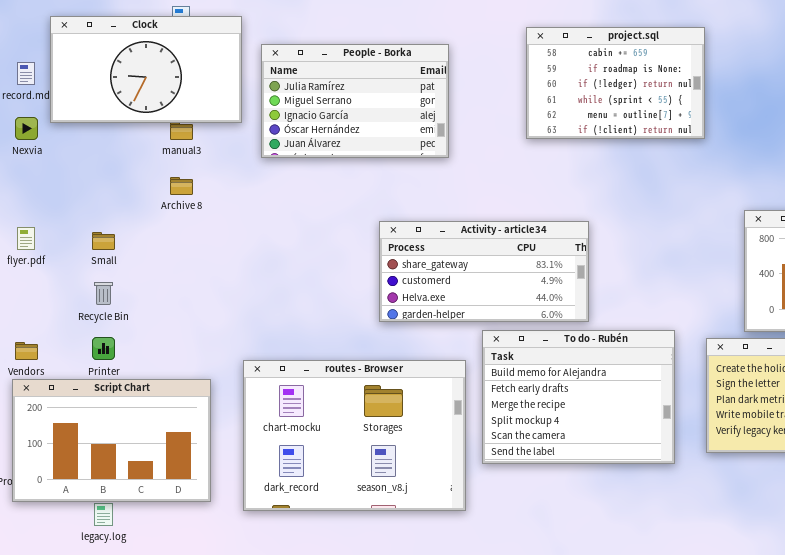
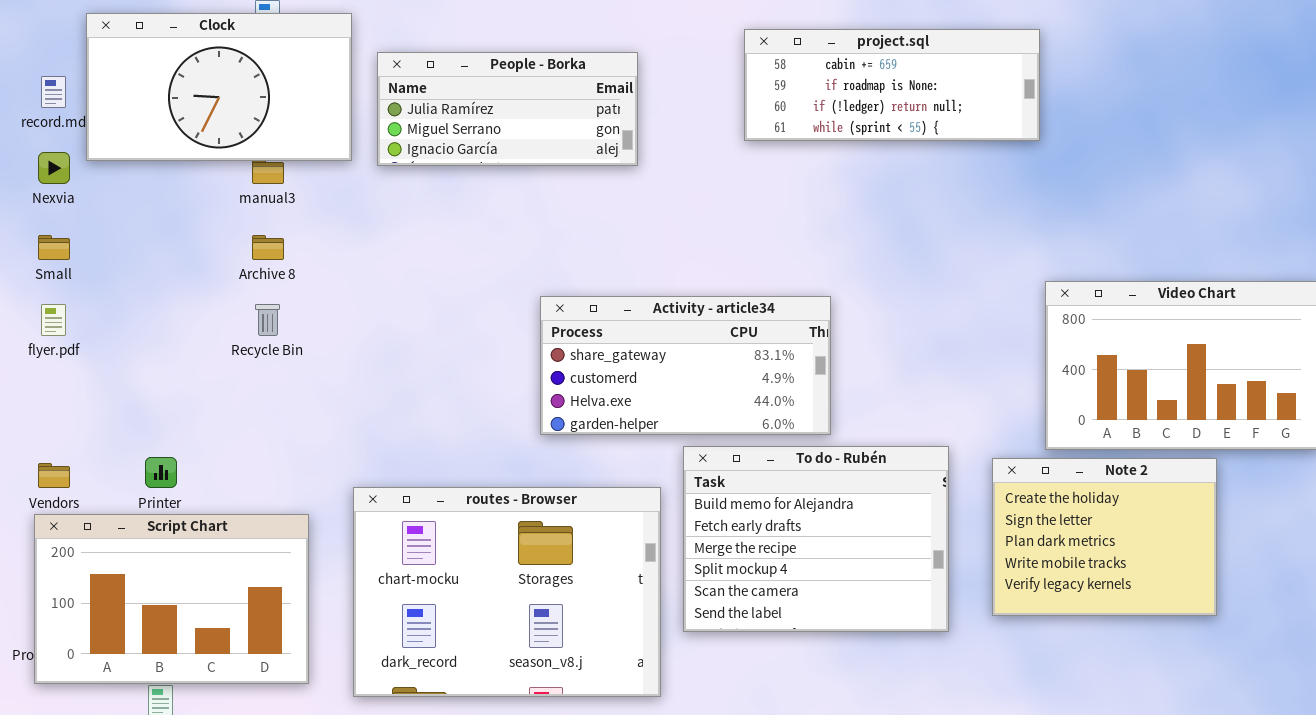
project.sql: [526,27,705,139] -> [744,29,1040,141], resized
People - Borka: [261,44,449,158] -> [377,52,638,166], resized
Small: [92,232,115,250] -> [38,235,70,260], moved
Recycle Bin: [94,282,113,305] -> [255,304,280,336], moved

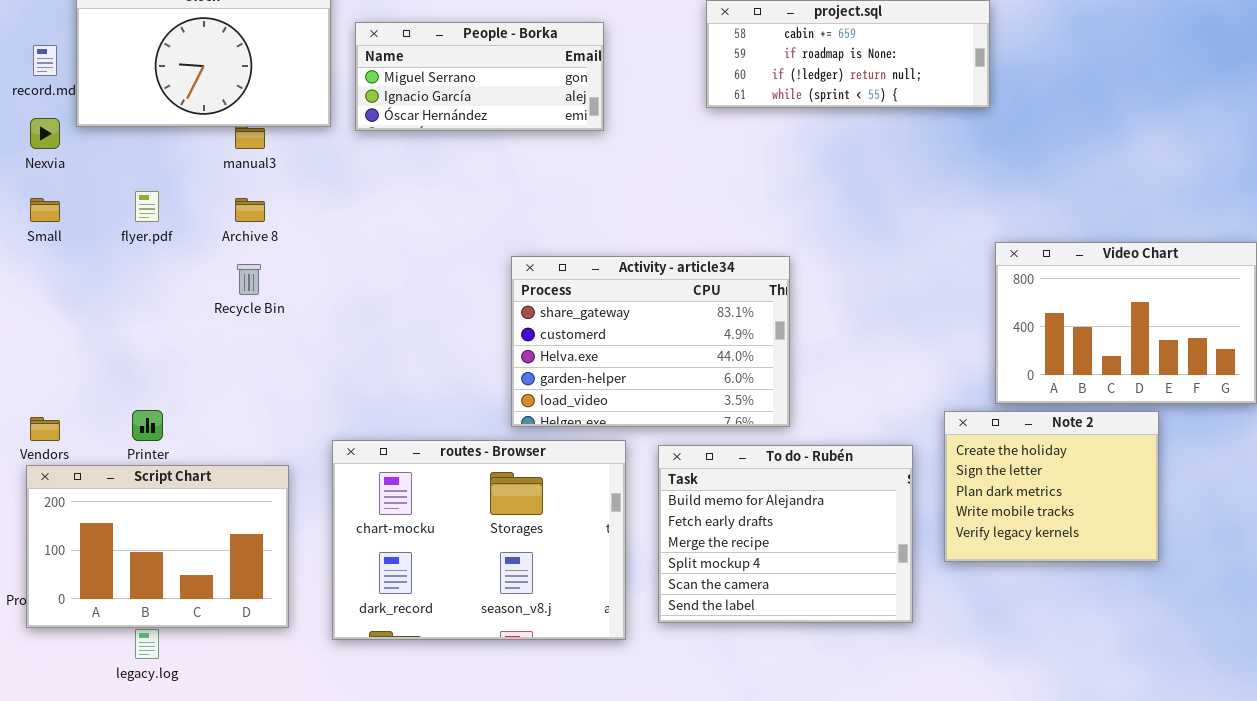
People - Borka: [377,52,638,166] -> [355,22,604,131], scrolled down 1 row
Activity - article34: [540,296,831,435] -> [511,256,790,427], resized
flyer.pdf: [41,304,66,336] -> [135,191,159,222], moved
To do - Rubén: [683,446,949,632] -> [658,445,913,623], moved

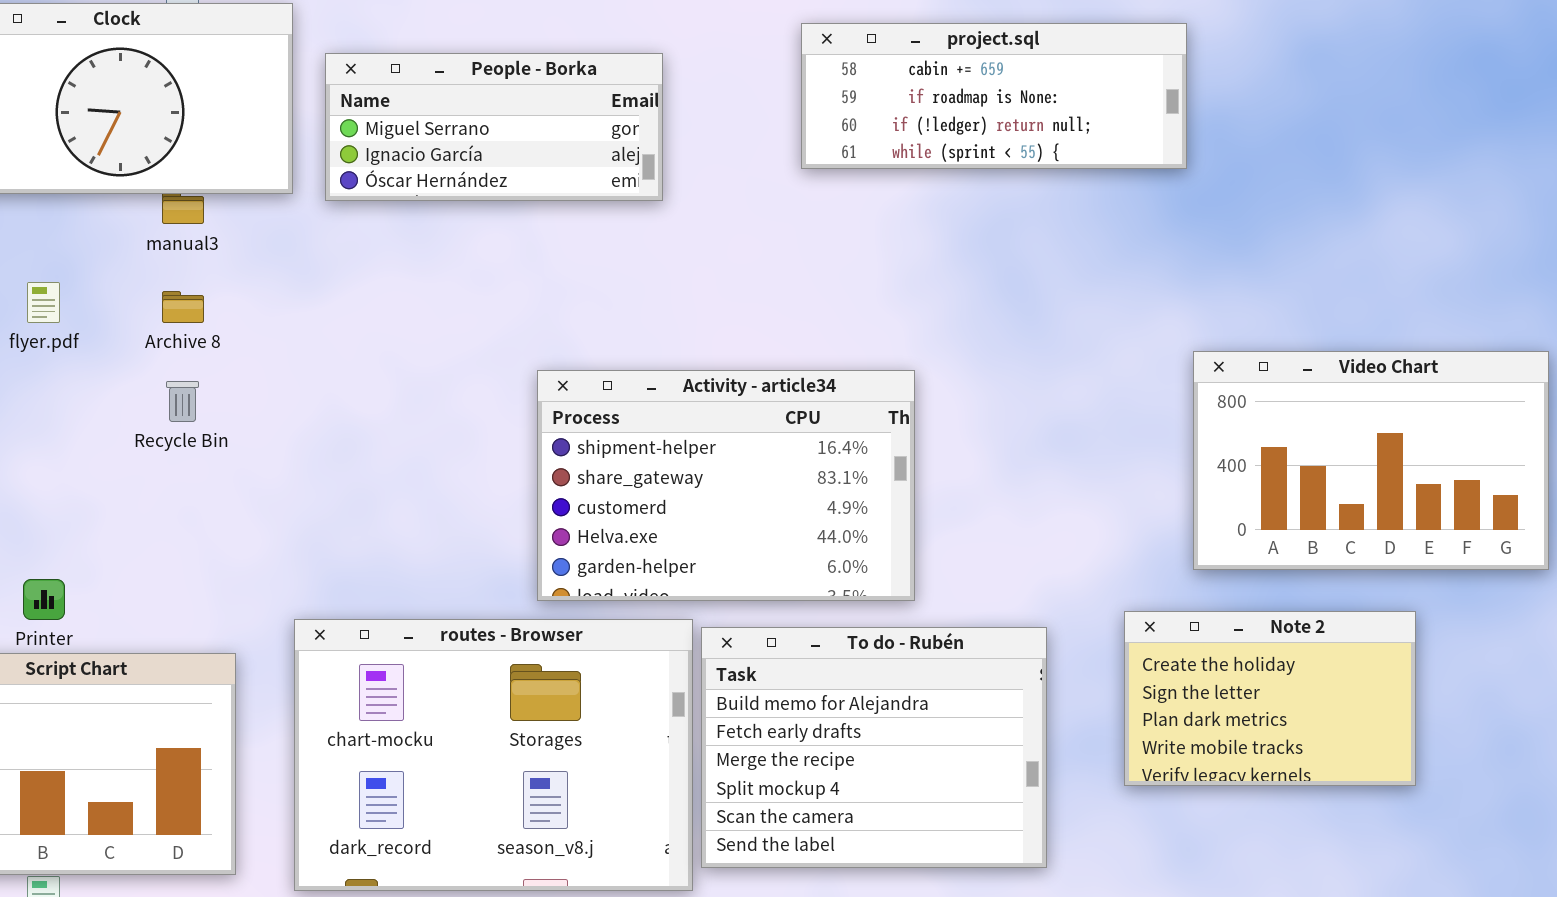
Activity - article34: [511,256,790,427] -> [537,370,915,601], scrolled up 1 row
Note 2: [944,411,1159,562] -> [1124,611,1416,786], resized
To do - Rubén: [658,445,913,623] -> [701,627,1047,868], moved

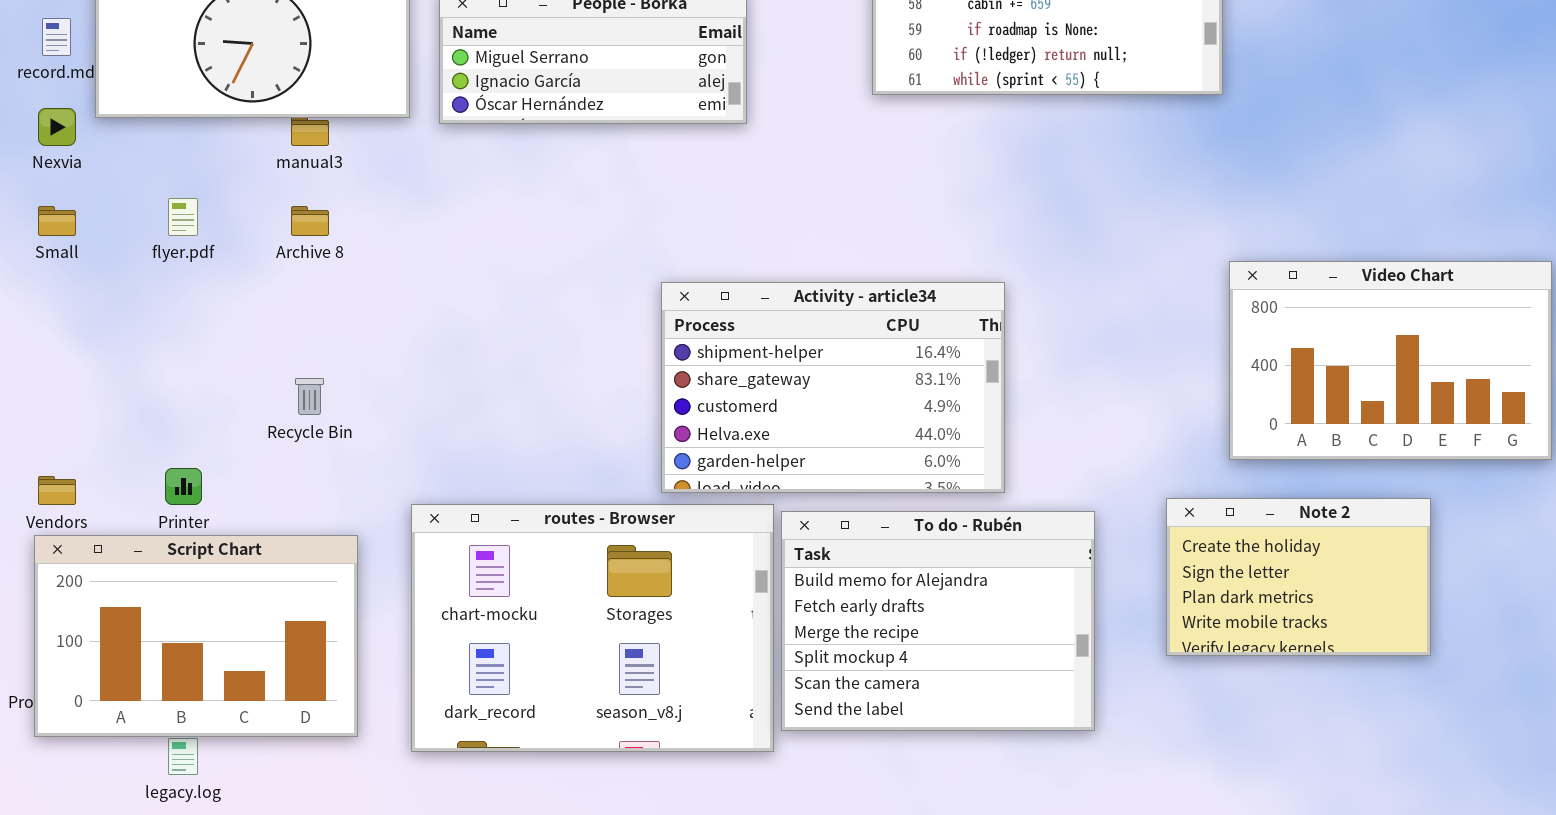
Activity - article34: [537,370,915,601] -> [661,282,1005,493], moved
Recycle Bin: [166,381,199,422] -> [295,378,324,415], moved

